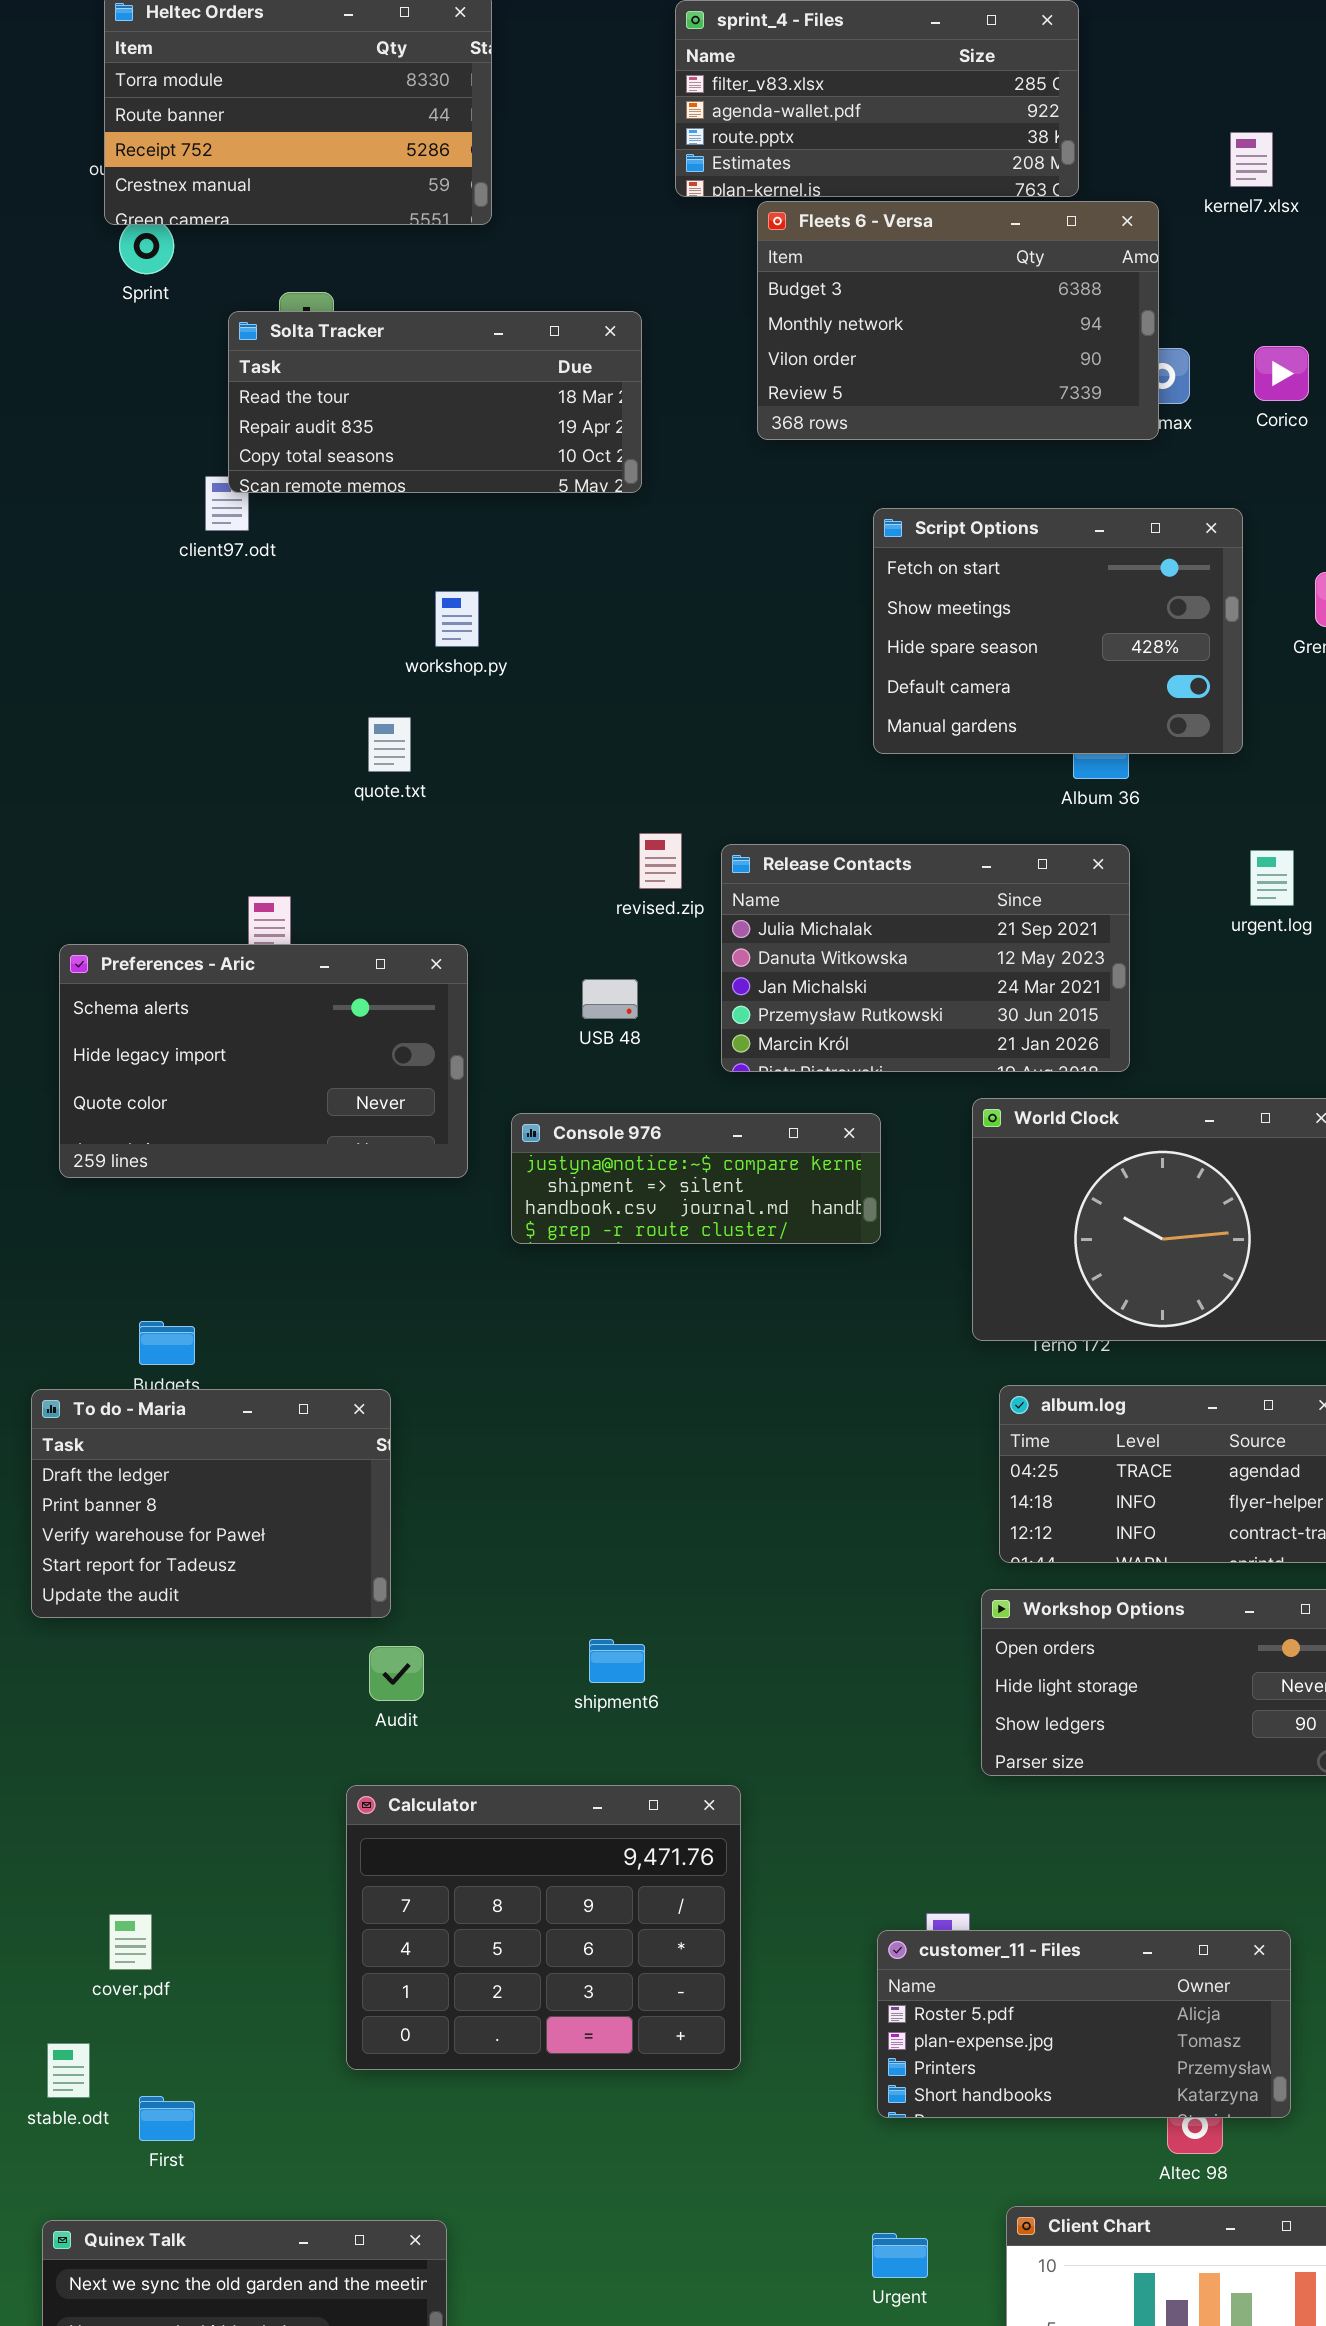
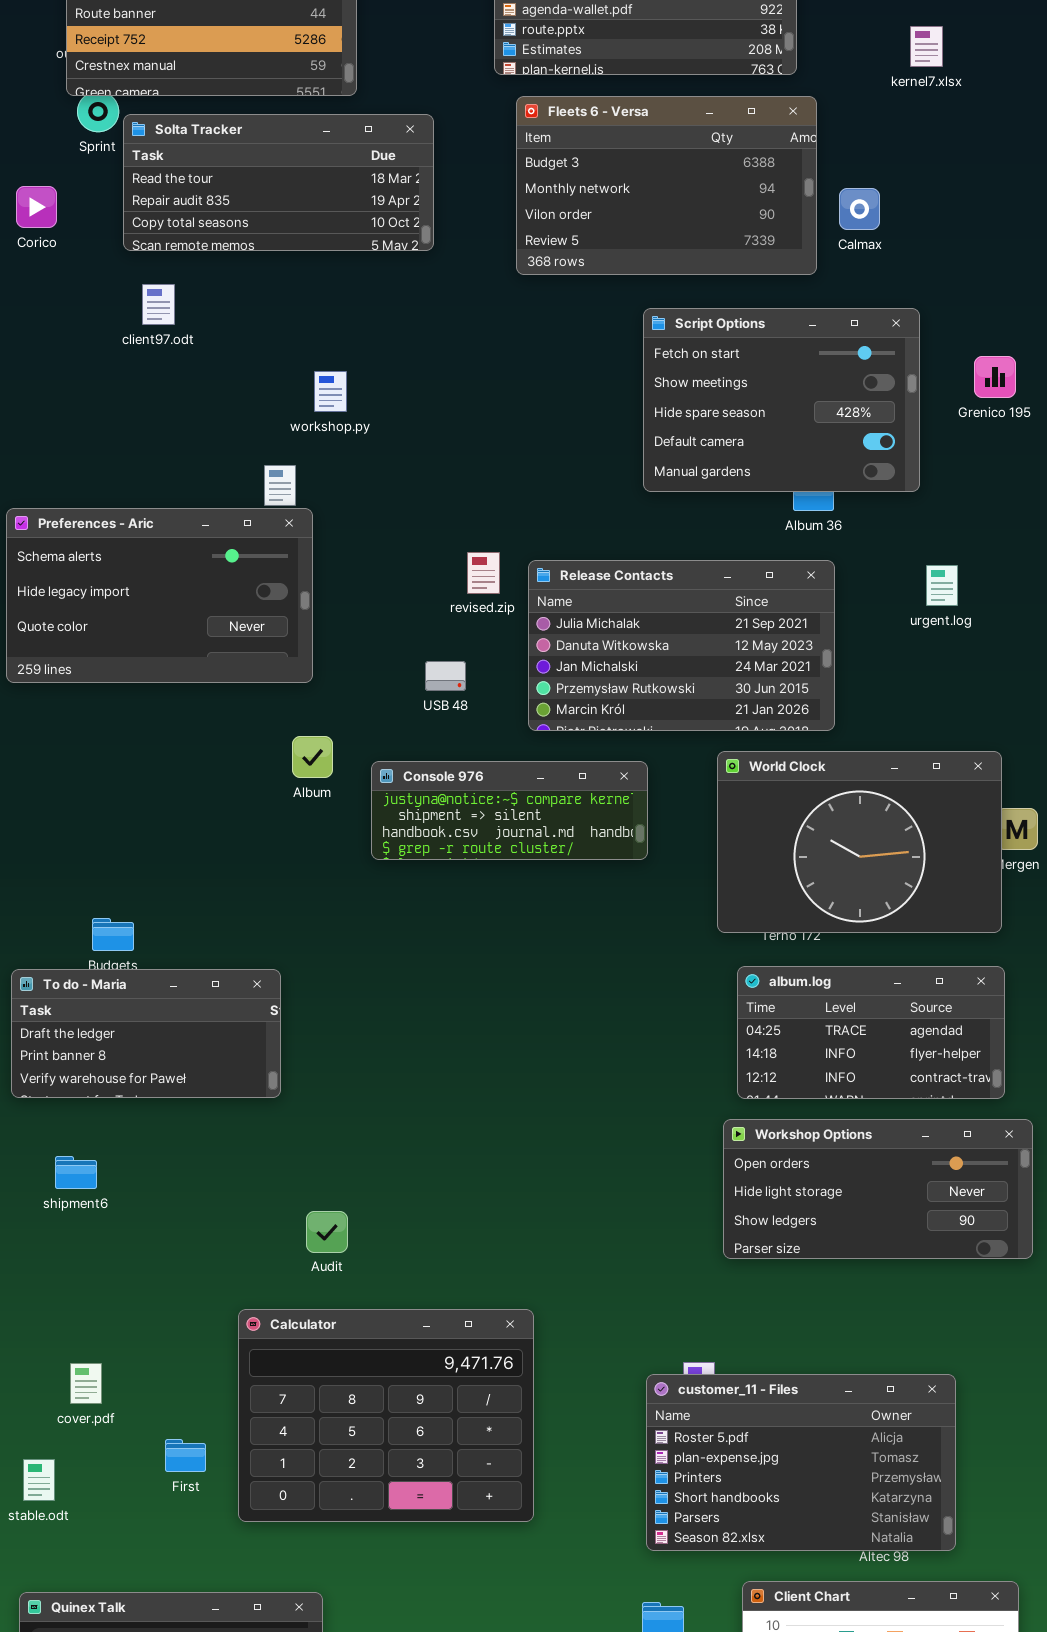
Fleets 6 - Versa: [757,201,1159,440] -> [516,96,817,275], moved
Solta Tracker: [228,311,642,493] -> [123,114,434,251], moved
Corico: [1254,346,1309,401] -> [16,186,57,228], moved
Preferences - Aric: [59,944,468,1178] -> [6,508,313,683], moved
To do - Maria: [31,1389,391,1618] -> [11,969,281,1098], resized
shipment6: [589,1639,645,1683] -> [55,1156,97,1189], moved
Audit: [369,1646,424,1701] -> [306,1211,348,1253], moved
Calculator: [346,1785,741,2070] -> [238,1309,534,1522], moved
customer_11 - Files: [877,1930,1291,2118] -> [646,1374,956,1551], resized
First: [139,2096,195,2141] -> [165,1439,206,1472], moved

